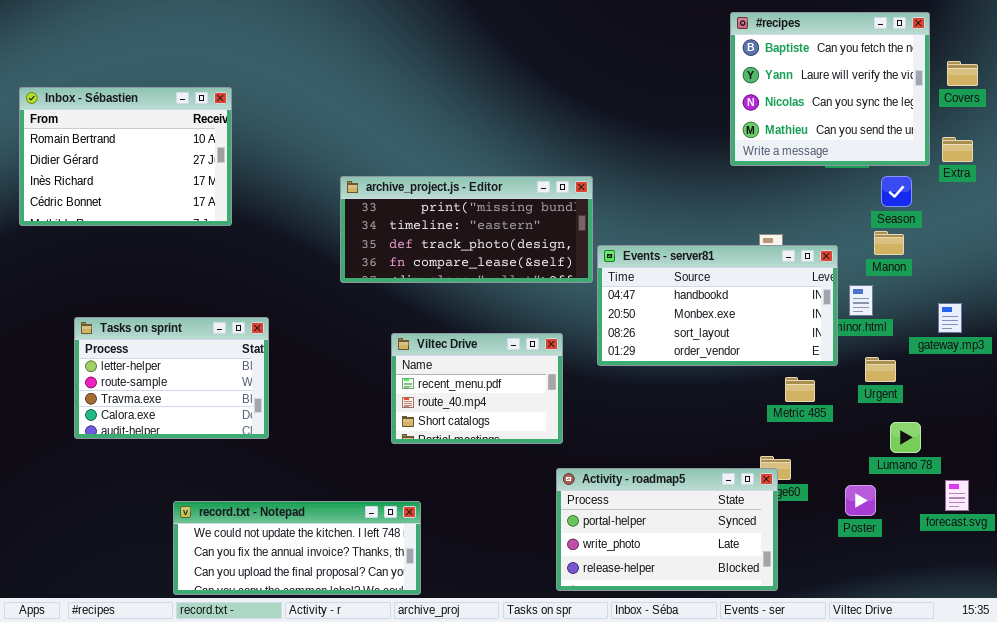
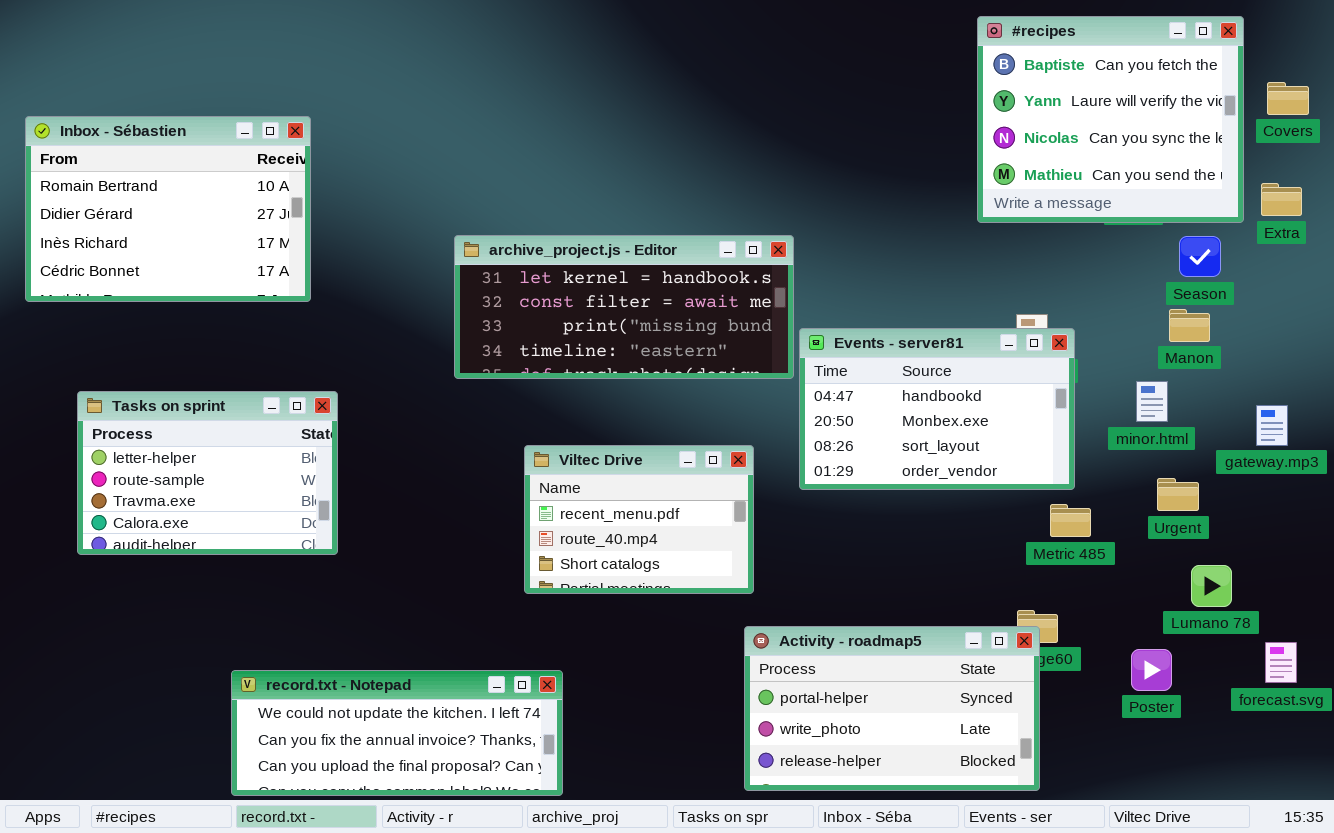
archive_project.js - Editor: [340,176,593,283] -> [454,235,794,379], scrolled up 2 rows
Events - server81: [597,245,838,366] -> [799,328,1075,490], resized
Tasks on sprint: [74,317,269,439] -> [77,391,338,555], moved

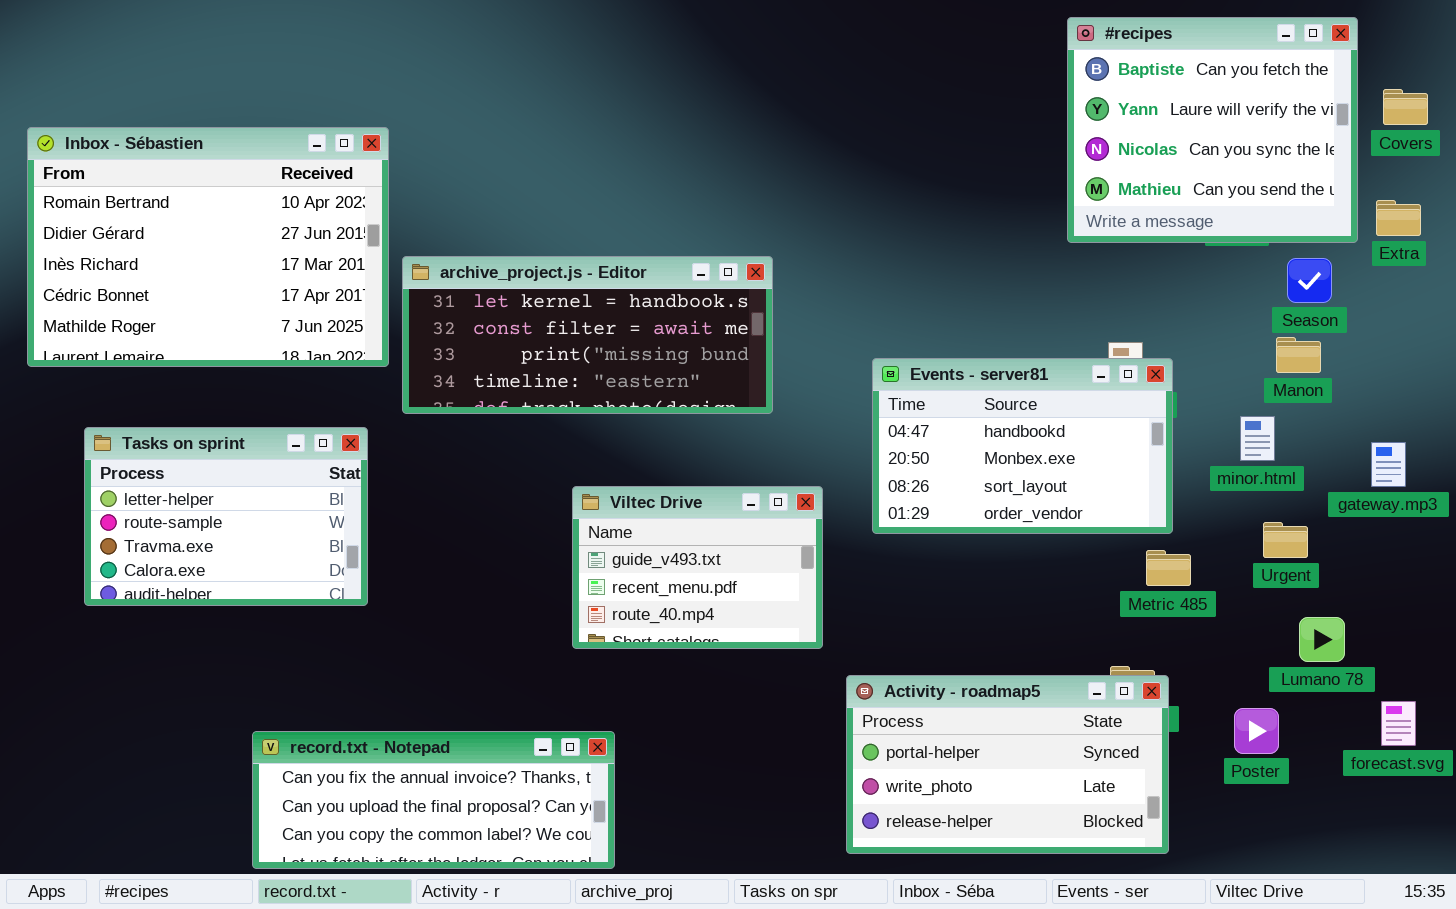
Inbox - Sébastien: [25,116,311,302] -> [27,127,389,367], resized
archive_project.js - Editor: [454,235,794,379] -> [402,256,773,414], moved
Viltec Drive: [524,445,754,594] -> [572,486,823,649], scrolled up 1 row
Activity - roadmap5: [744,626,1040,791] -> [846,675,1169,854], moved
record.txt - Notepad: [231,670,563,796] -> [252,731,615,869], scrolled down 1 row

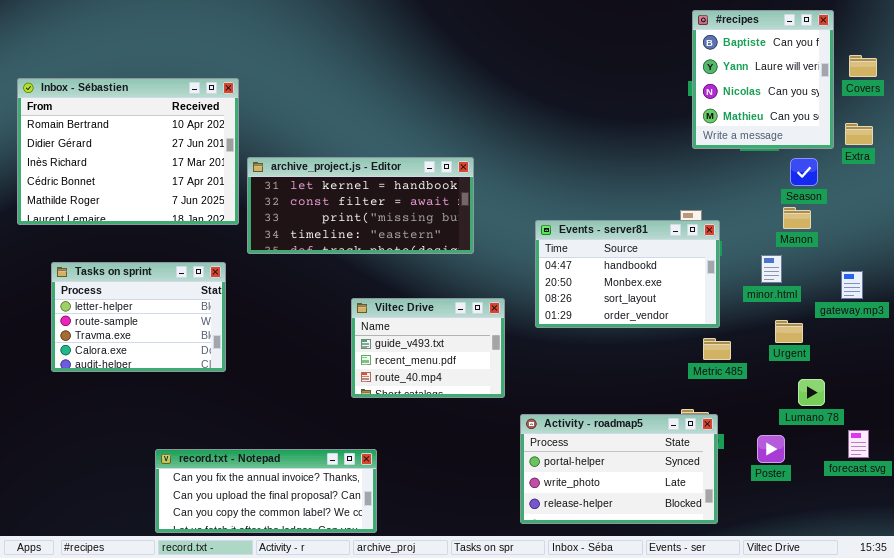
#recipes: [1067,17,1358,243] -> [692,10,834,149], resized

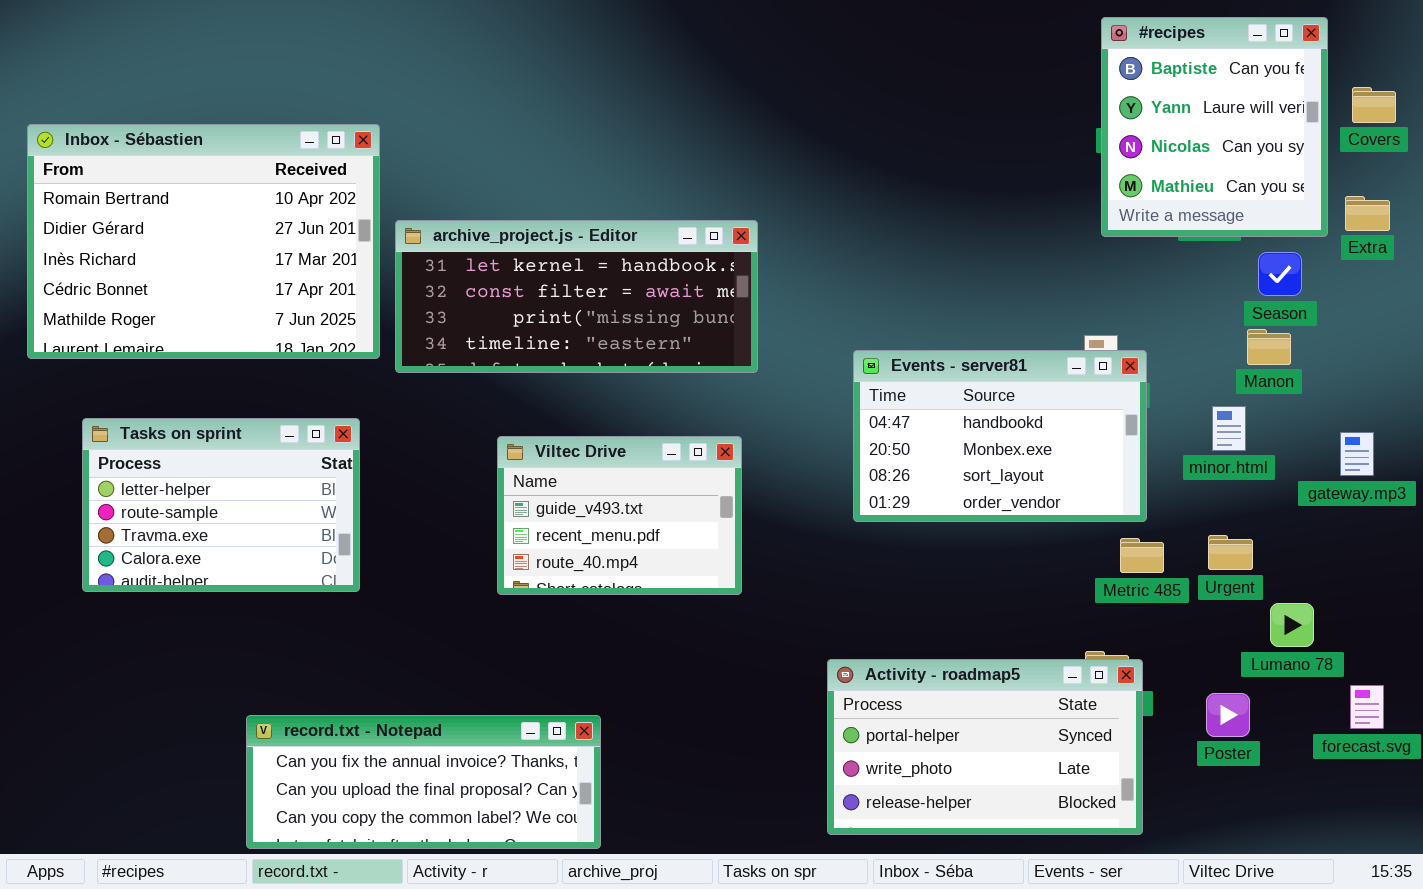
archive_project.js - Editor: [247,157,474,254] -> [395,220,758,373], moved
Viltec Drive: [351,298,505,398] -> [497,436,742,595], moved
Urgent: [775,320,803,343] -> [1208,535,1253,570], moved

